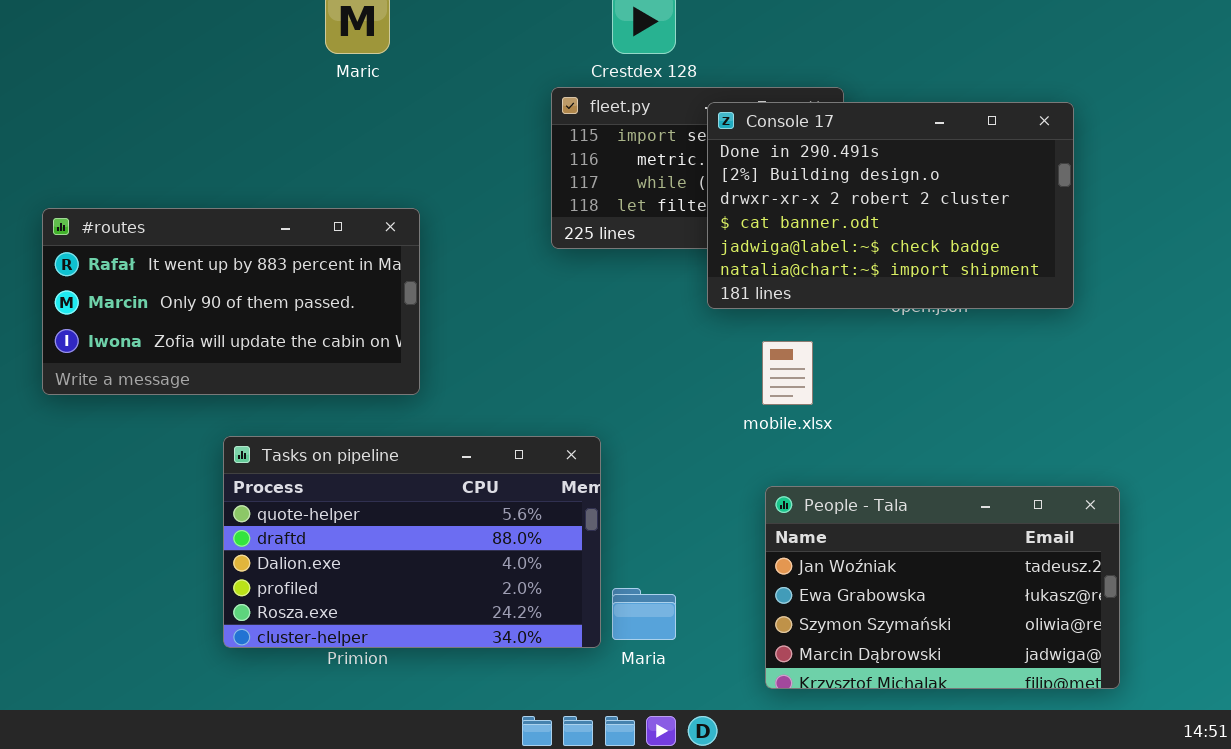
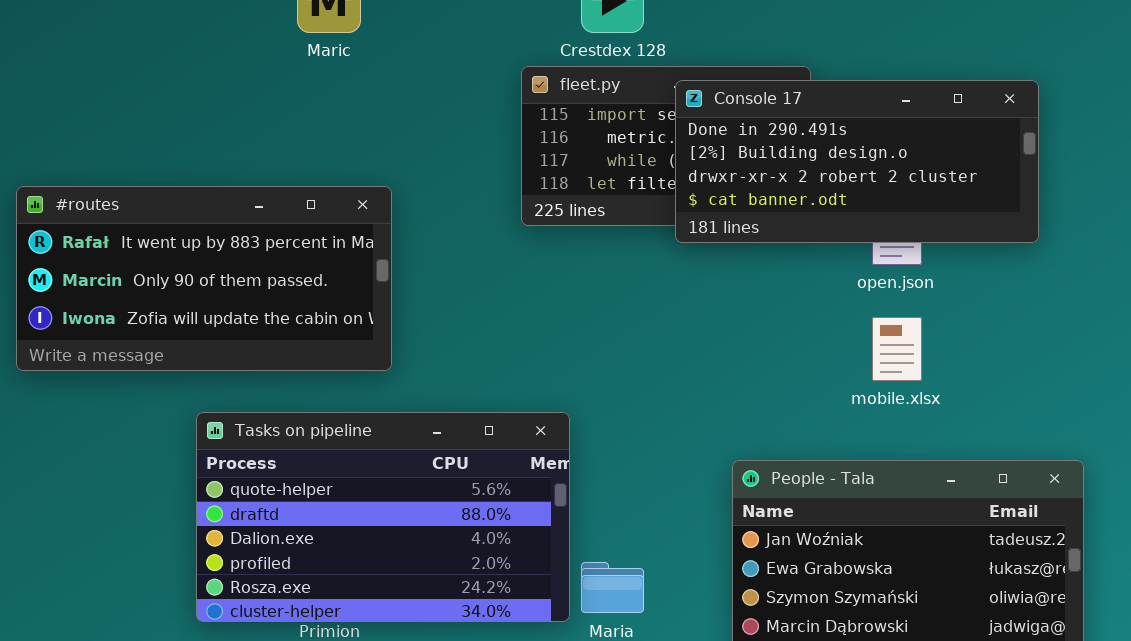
Console 17: [707,102,1074,309] -> [675,80,1039,243], resized
mobile.xlsx: [762,341,813,405] -> [872,317,922,381], moved

